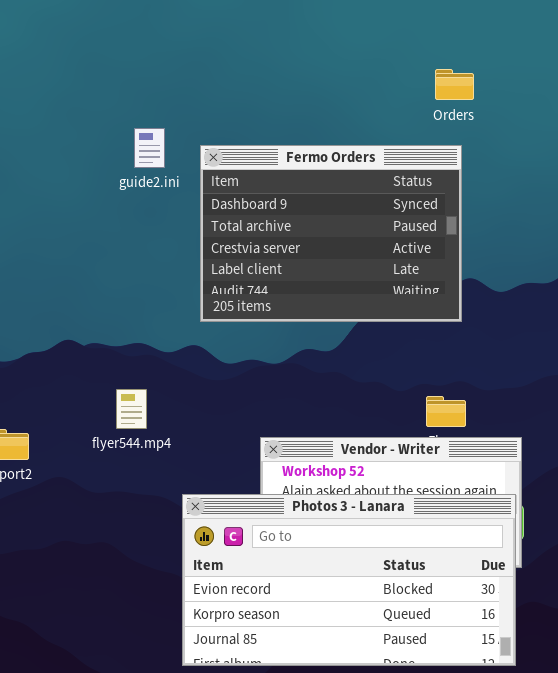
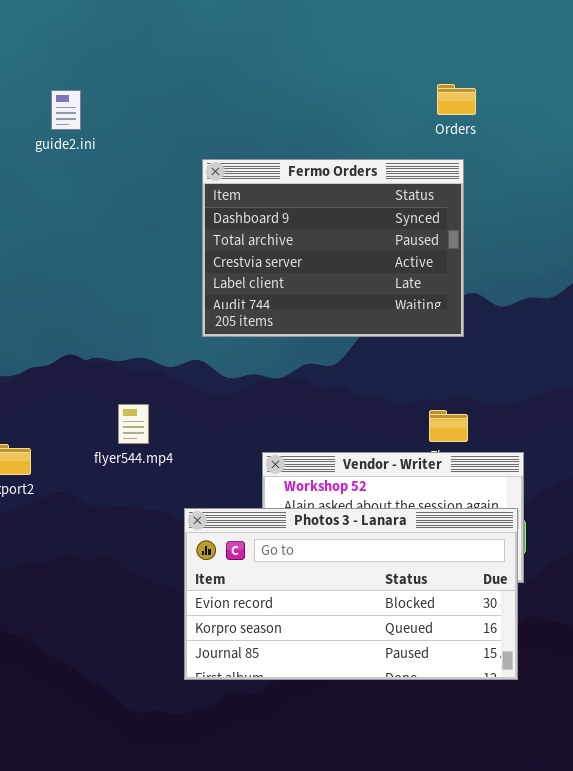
guide2.ini: [134,128,165,168] -> [51,90,81,130], moved

